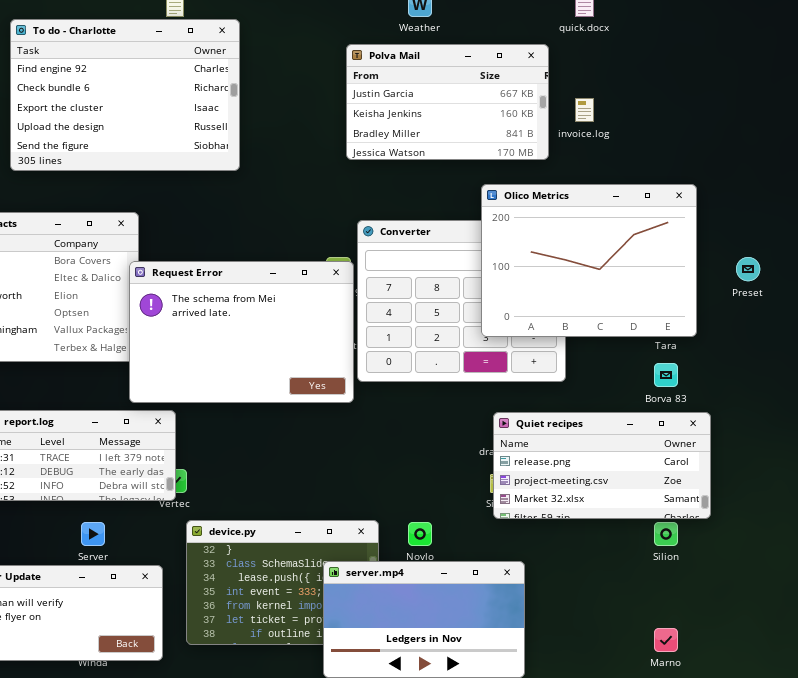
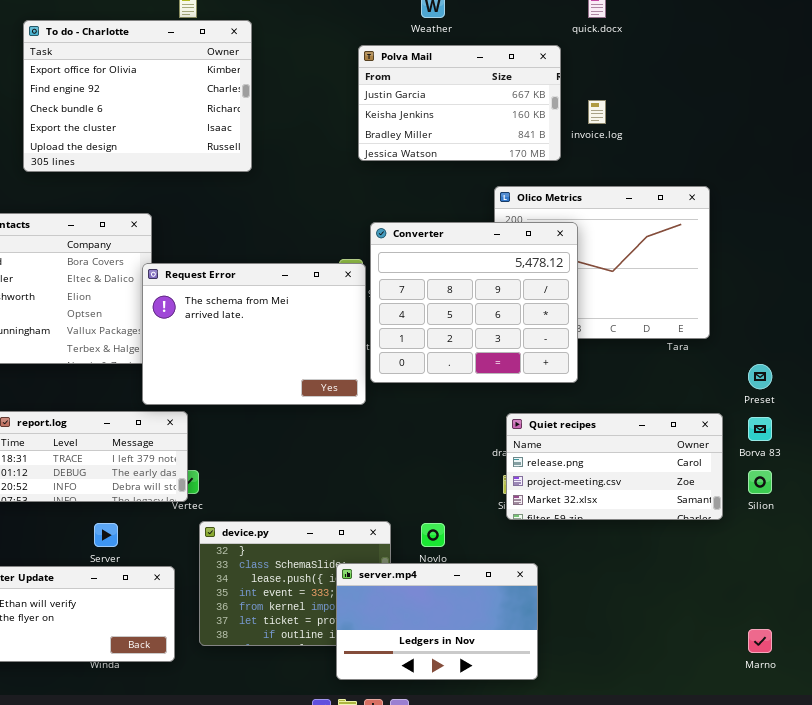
To do - Charlotte: [10,19,240,171] -> [23,20,252,172], scrolled up 1 row
Converter: [357,220,566,382] -> [370,222,578,383], raised
Preset: [736,257,760,281] -> [748,364,772,389], moved
Borva 83: [654,363,678,387] -> [748,417,772,441], moved
Silion: [654,522,678,546] -> [748,470,772,494], moved
Marno: [654,628,678,652] -> [748,629,772,653], moved

